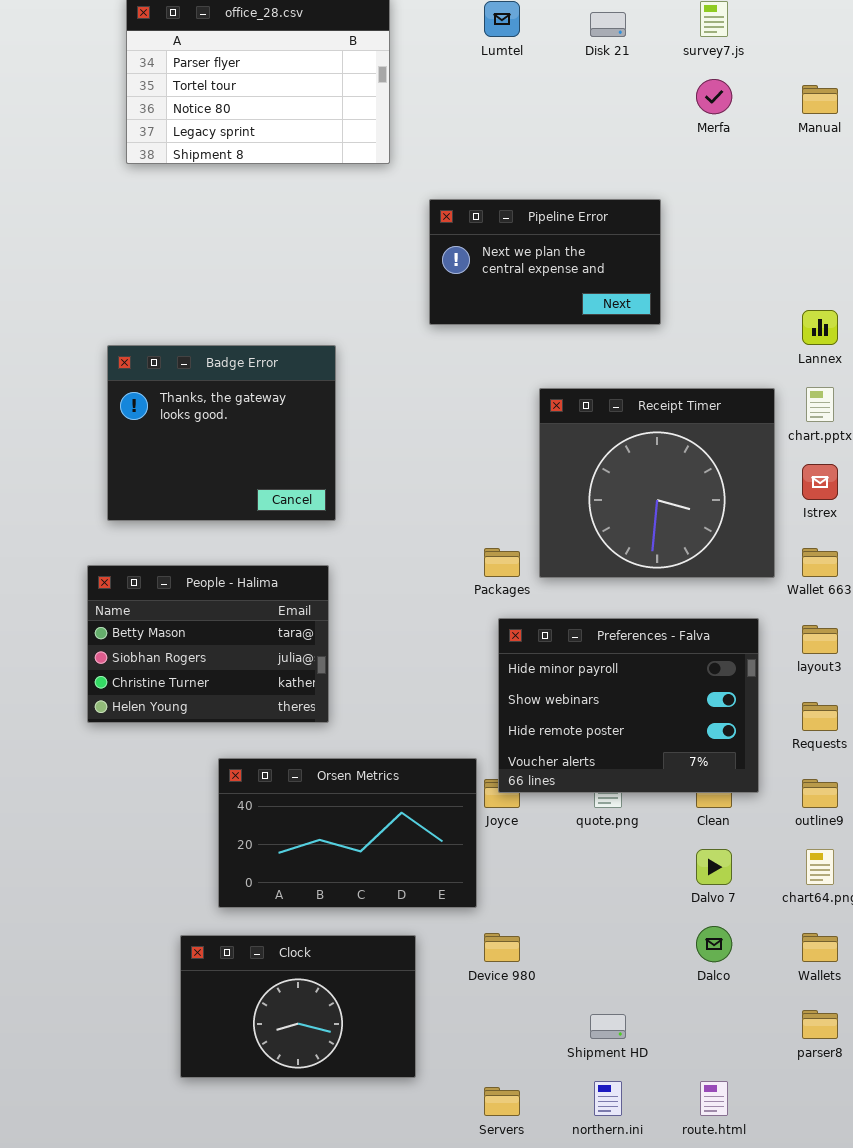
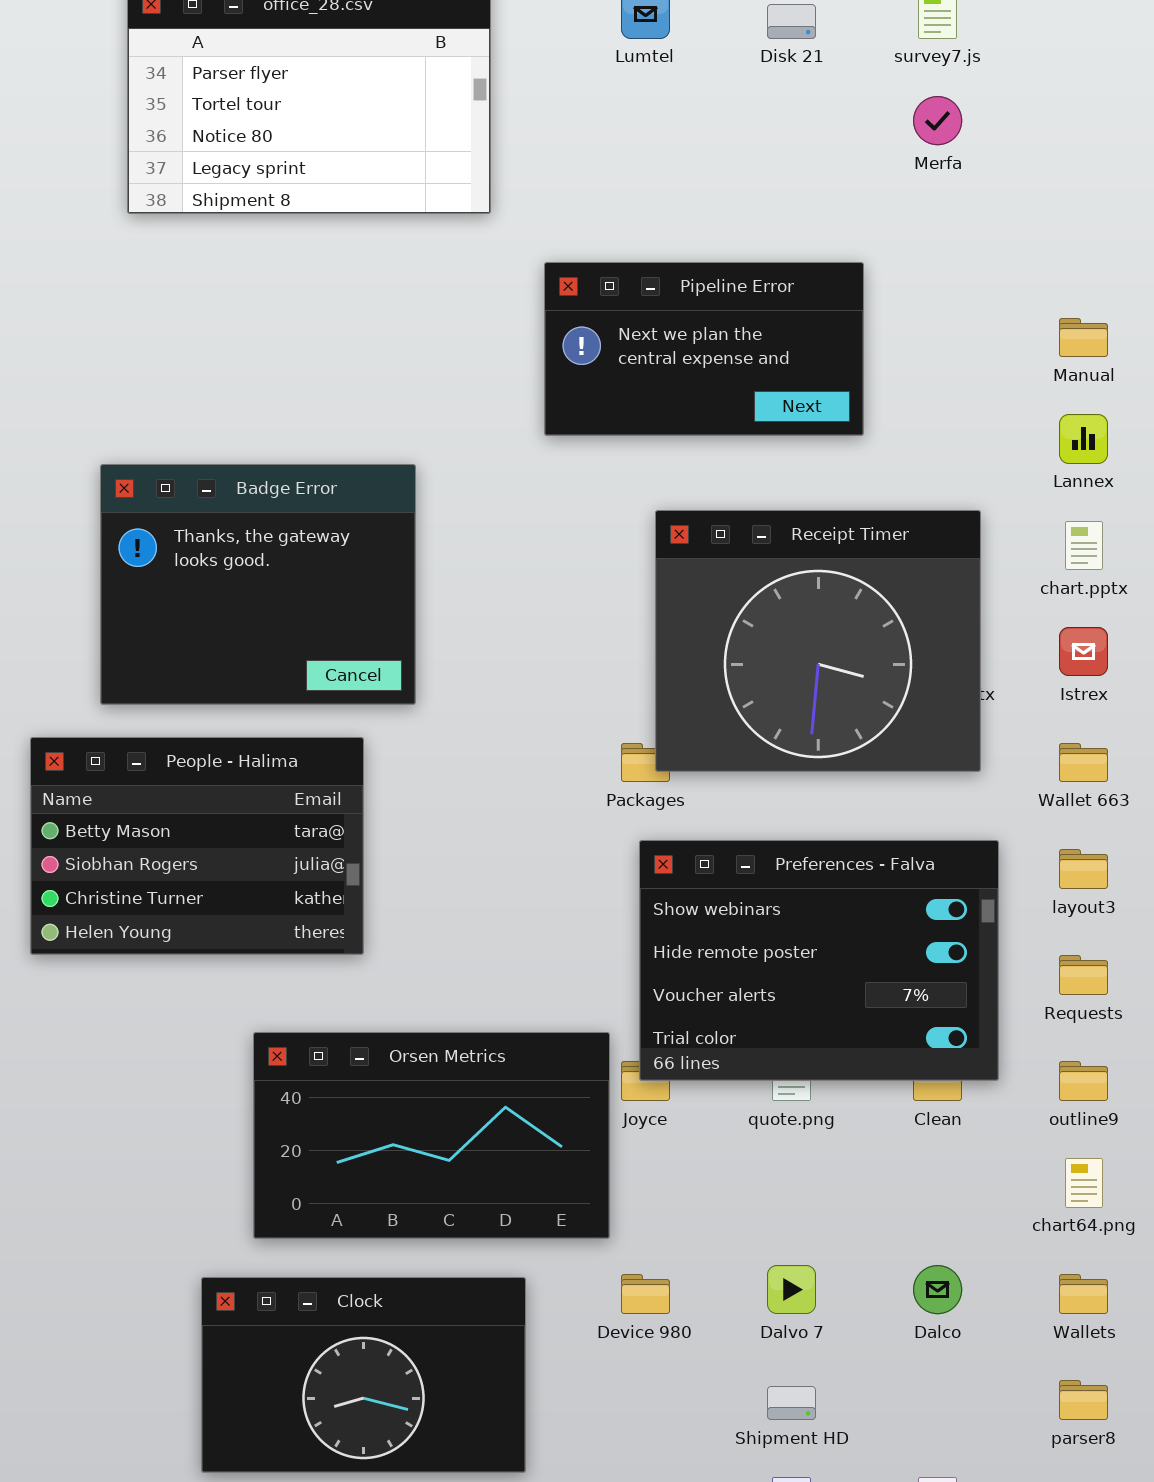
Manual: [802,85,838,114] -> [1059,318,1108,357], moved
Receipt Timer: [539,388,775,578] -> [655,510,981,772], moved
People - Halima: [87,565,329,723] -> [30,737,364,955], moved
Preferences - Falva: [498,618,759,793] -> [639,840,999,1081], scrolled down 1 row
Dalvo 7: [696,849,732,885] -> [767,1265,816,1314], moved

